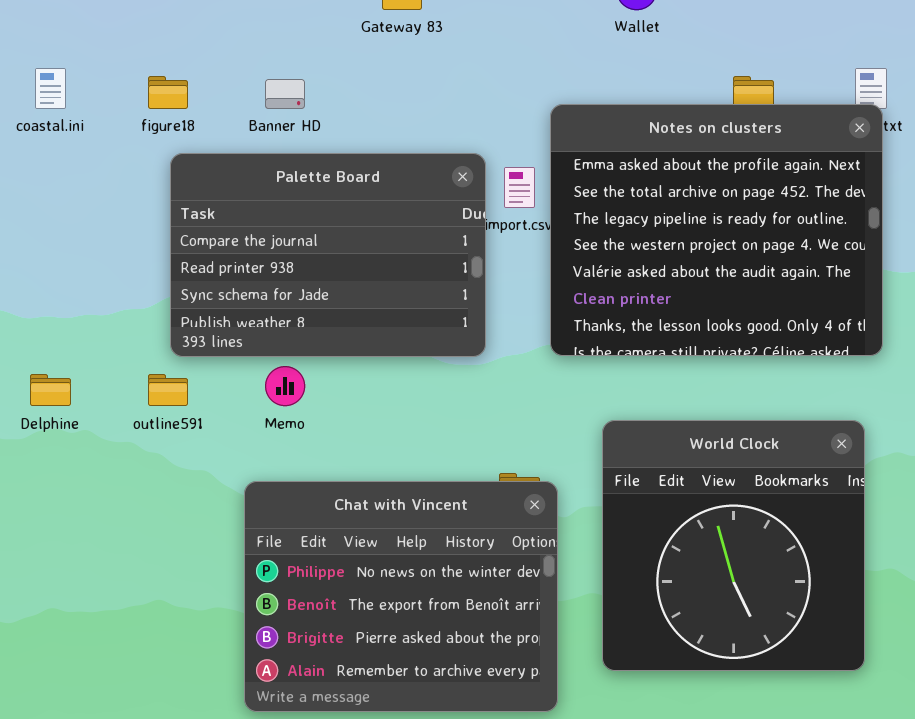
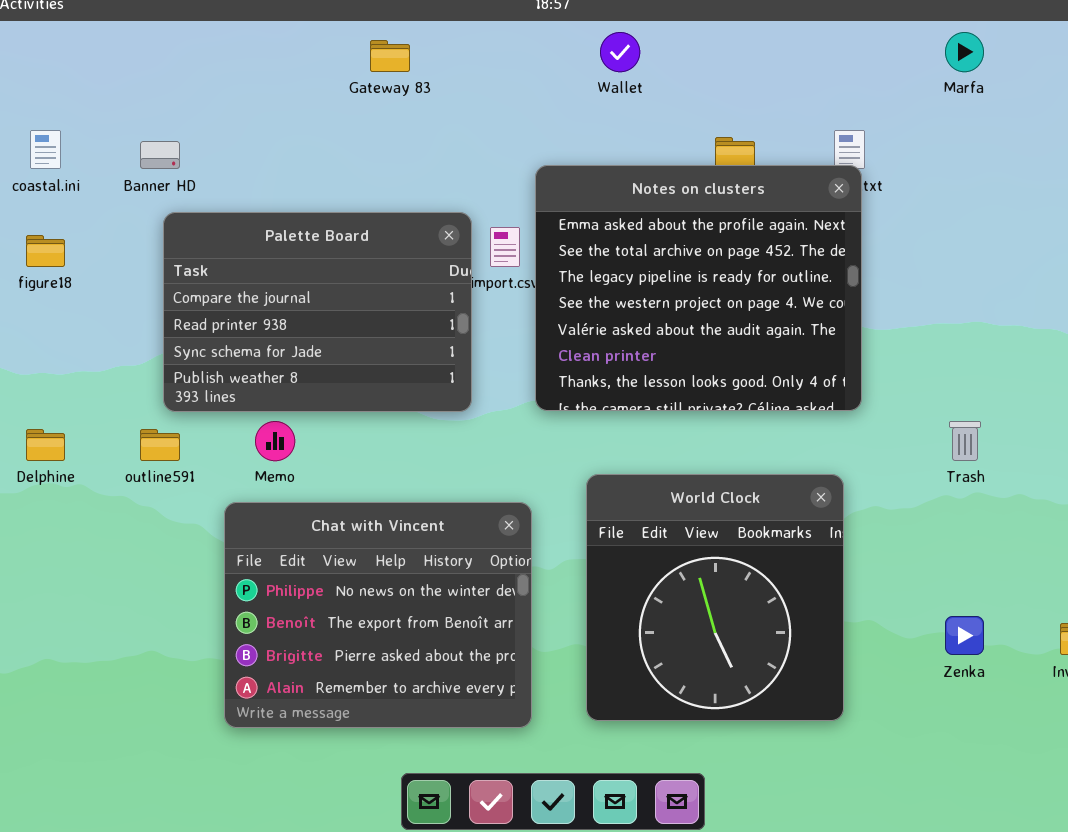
figure18: [148,76,188,109] -> [26,235,65,267], moved
Banner HD: [265,79,305,109] -> [140,141,180,169], moved
Chat with Vincent: [244,481,558,712] -> [224,502,532,728], moved

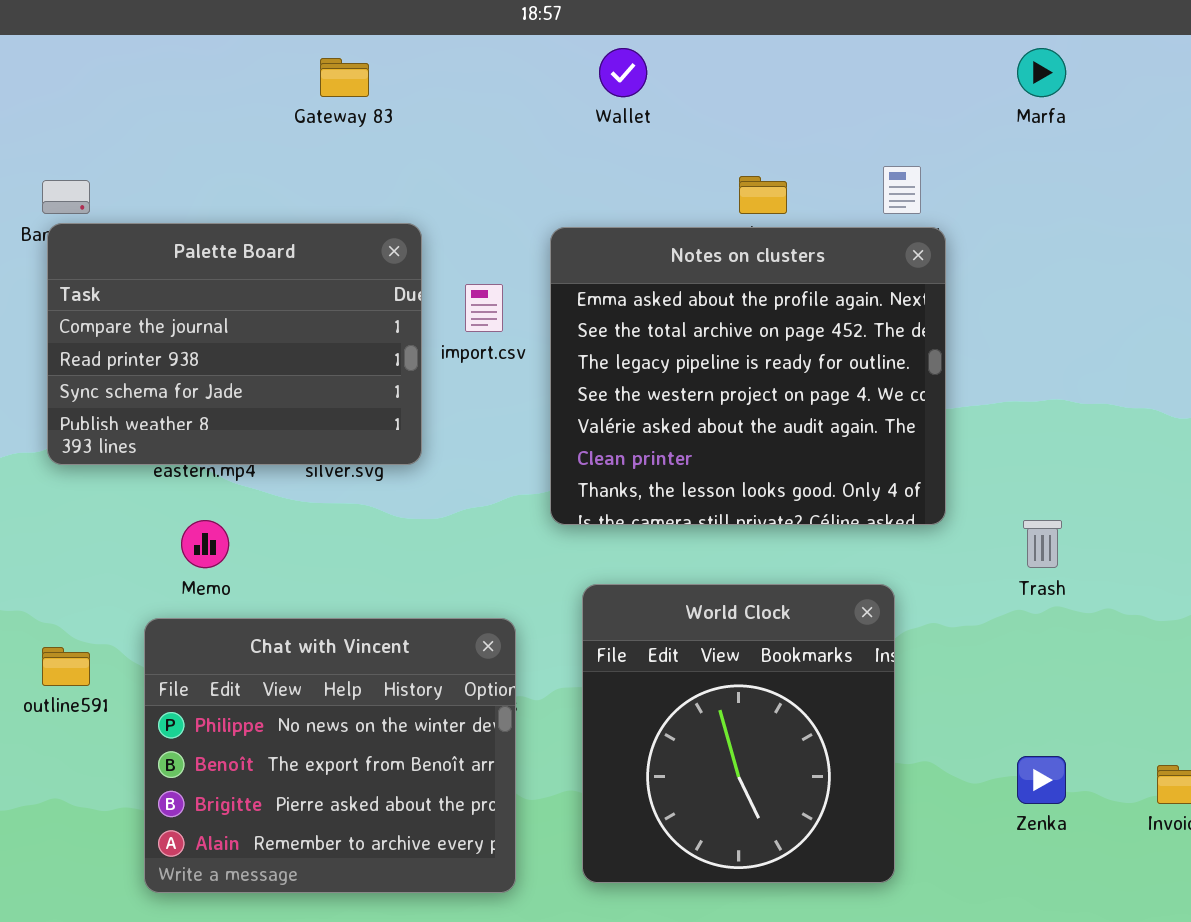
Notes on clusters: [535,165,862,411] -> [550,227,946,525], moved
Palette Board: [163,212,472,412] -> [47,223,422,465], moved
outline591: [140,429,180,461] -> [42,647,90,686], moved

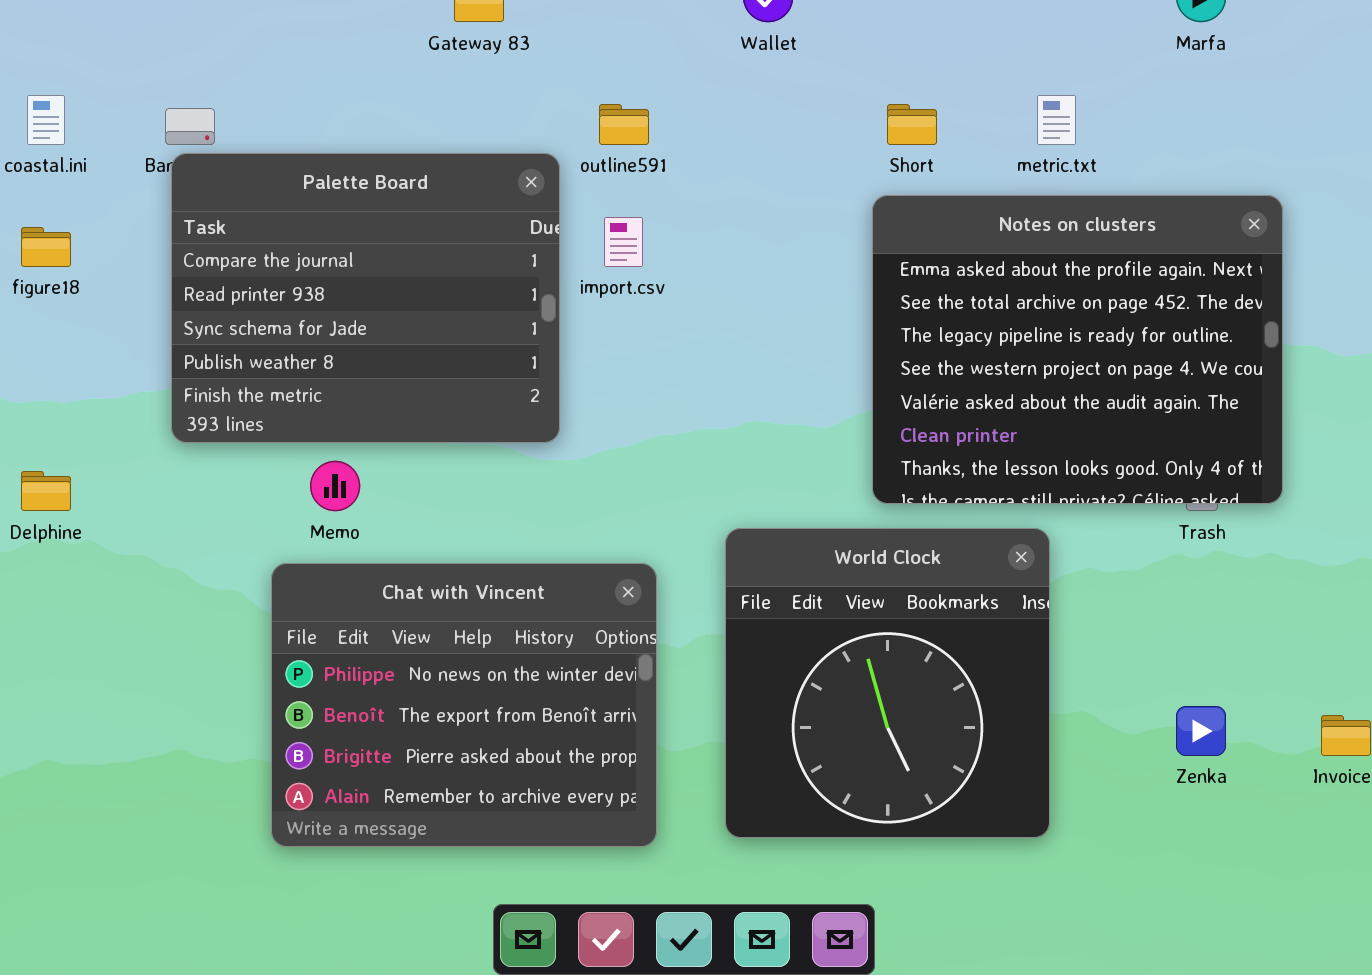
Palette Board: [47,223,422,465] -> [171,153,560,443], resized
Notes on clusters: [550,227,946,525] -> [872,195,1283,504], moved
outline591: [42,647,90,686] -> [599,104,649,145], moved

